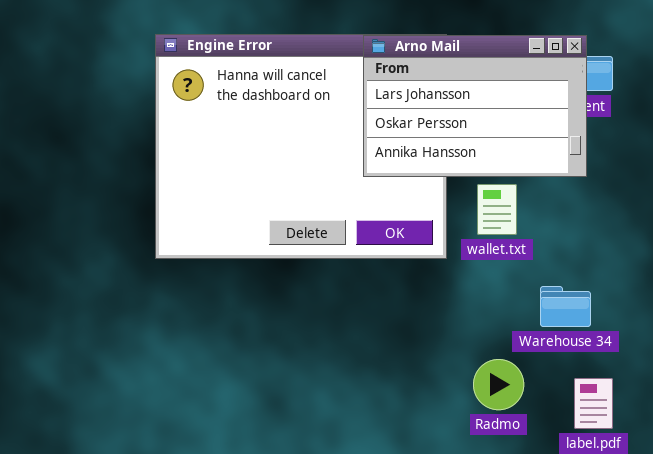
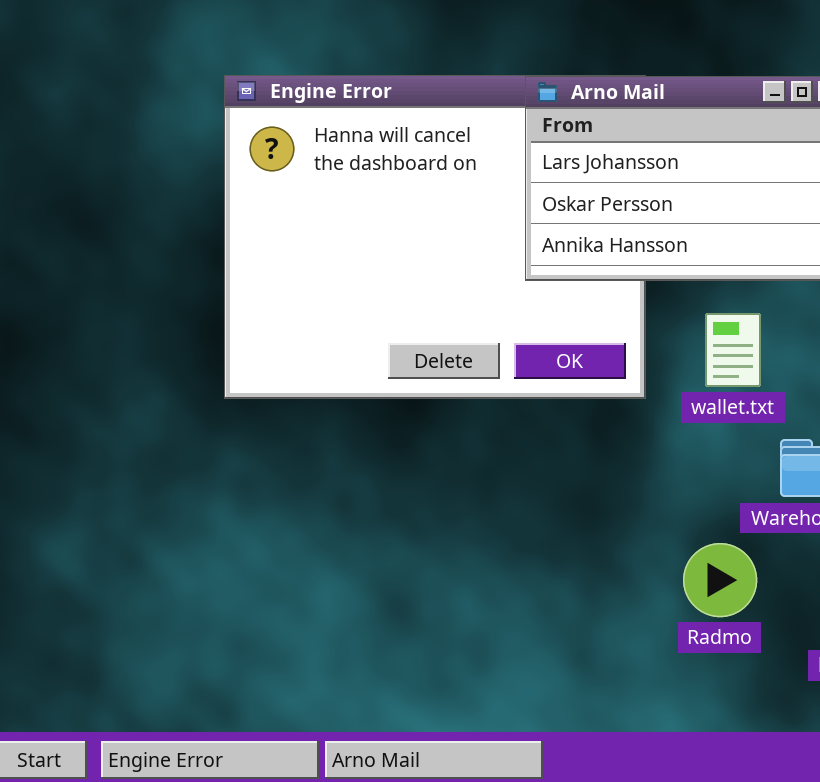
wallet.txt: [477,184,517,235] -> [705,313,761,387], moved

